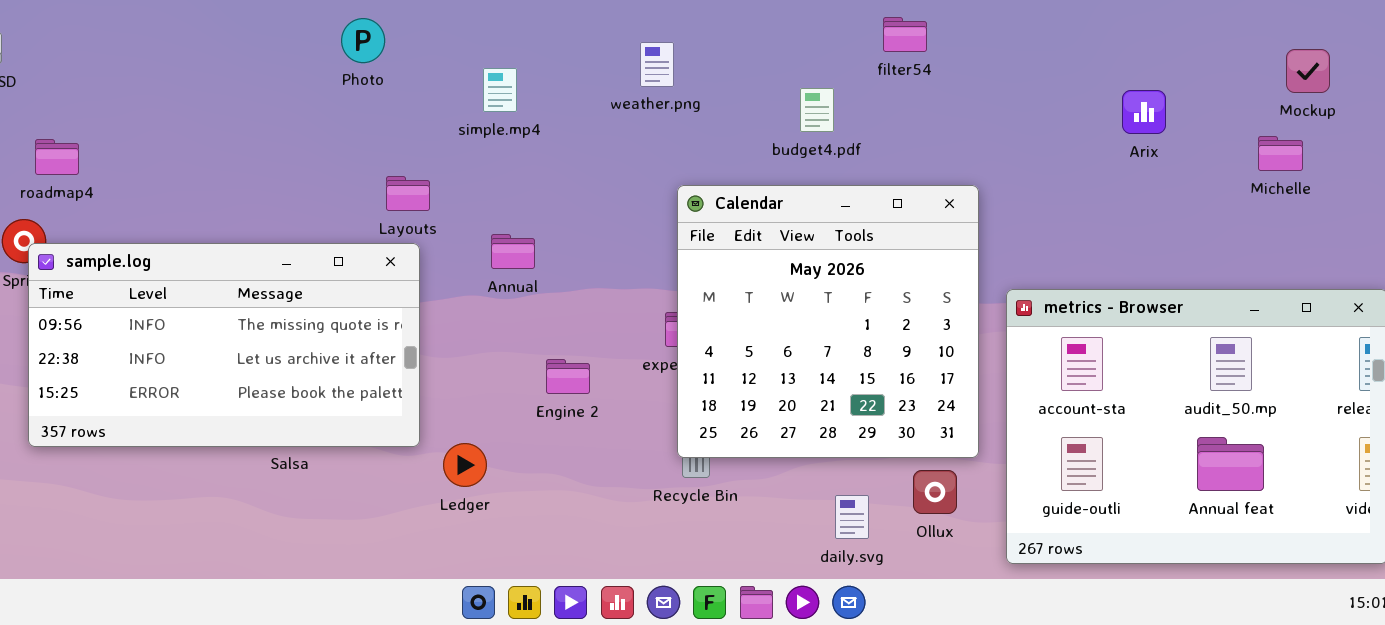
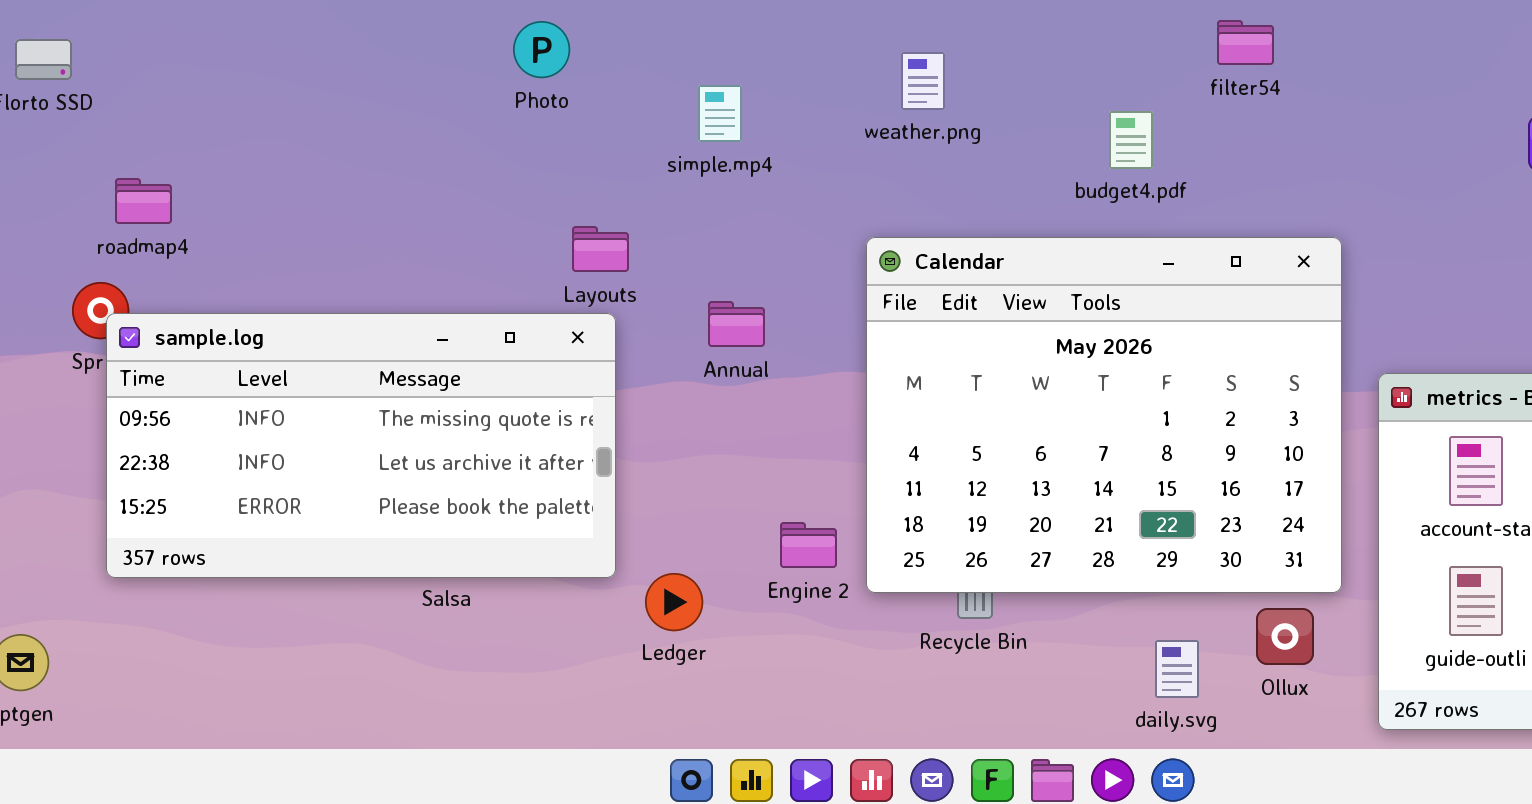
Calendar: [677,185,979,458] -> [866,237,1342,593], resized
Engine 2: [546,359,590,394] -> [780,522,837,568], moved

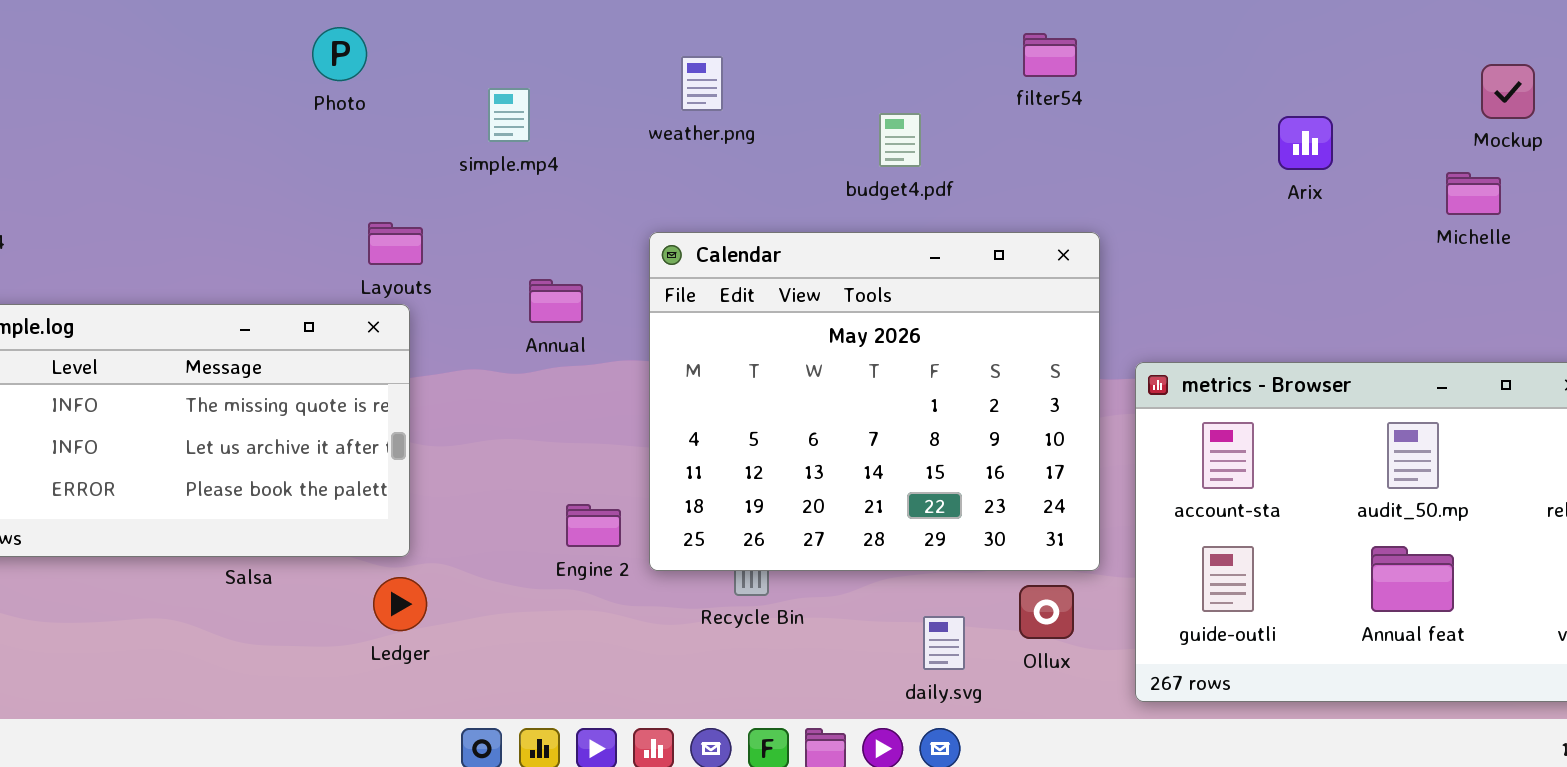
filter54: [1217,20,1274,65] -> [1023,33,1077,77], moved
Annual: [708,301,765,347] -> [529,279,583,323], moved
Ledger: [645,573,703,631] -> [373,577,427,631], moved

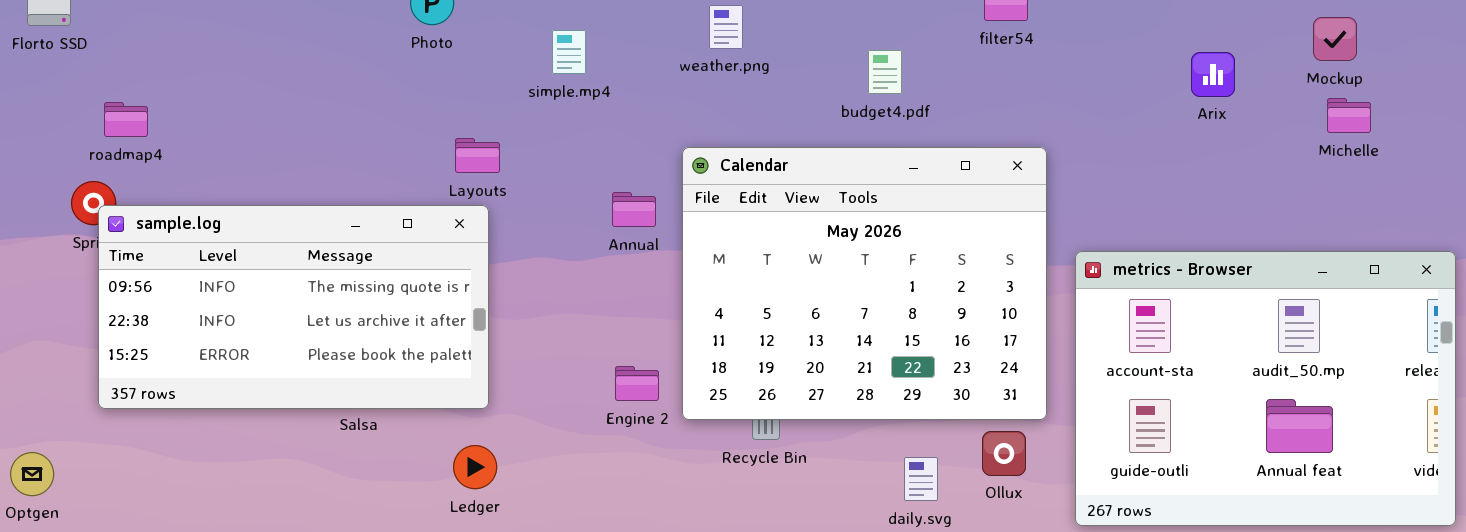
Mockup: [1481,64,1535,119] -> [1313,17,1357,61], moved
Annual: [529,279,583,323] -> [612,192,656,227], moved
Ledger: [373,577,427,631] -> [453,445,497,489], moved

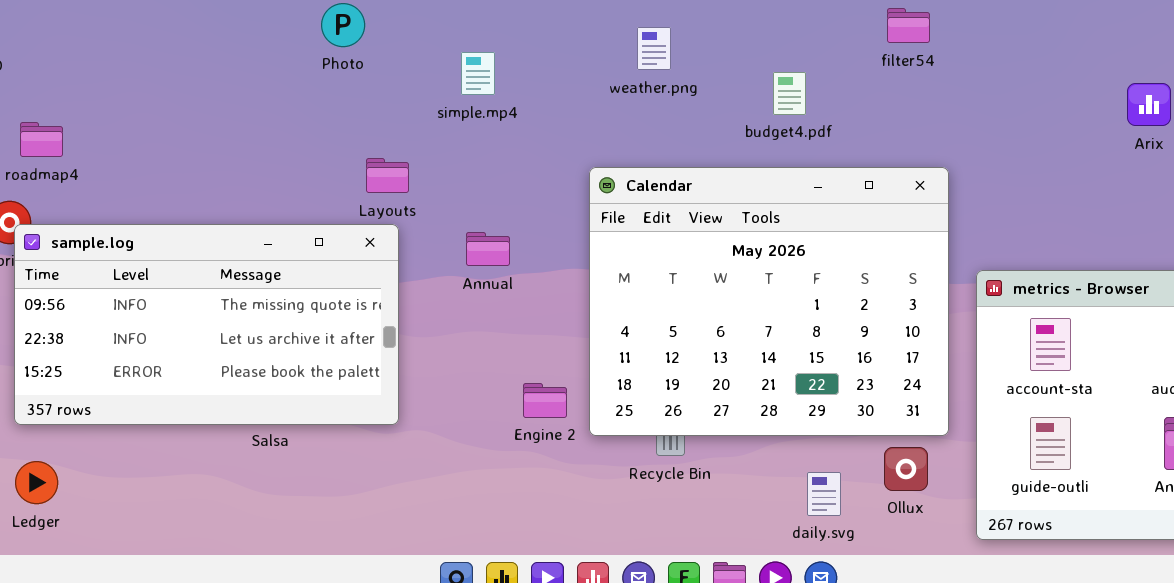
weather.png: [709,5,743,49] -> [637,27,671,70], moved
Arix: [1191,52,1235,97] -> [1127,83,1171,126], moved
Annual: [612,192,656,227] -> [466,232,510,266], moved
Ledger: [453,445,497,489] -> [15,461,58,504], moved

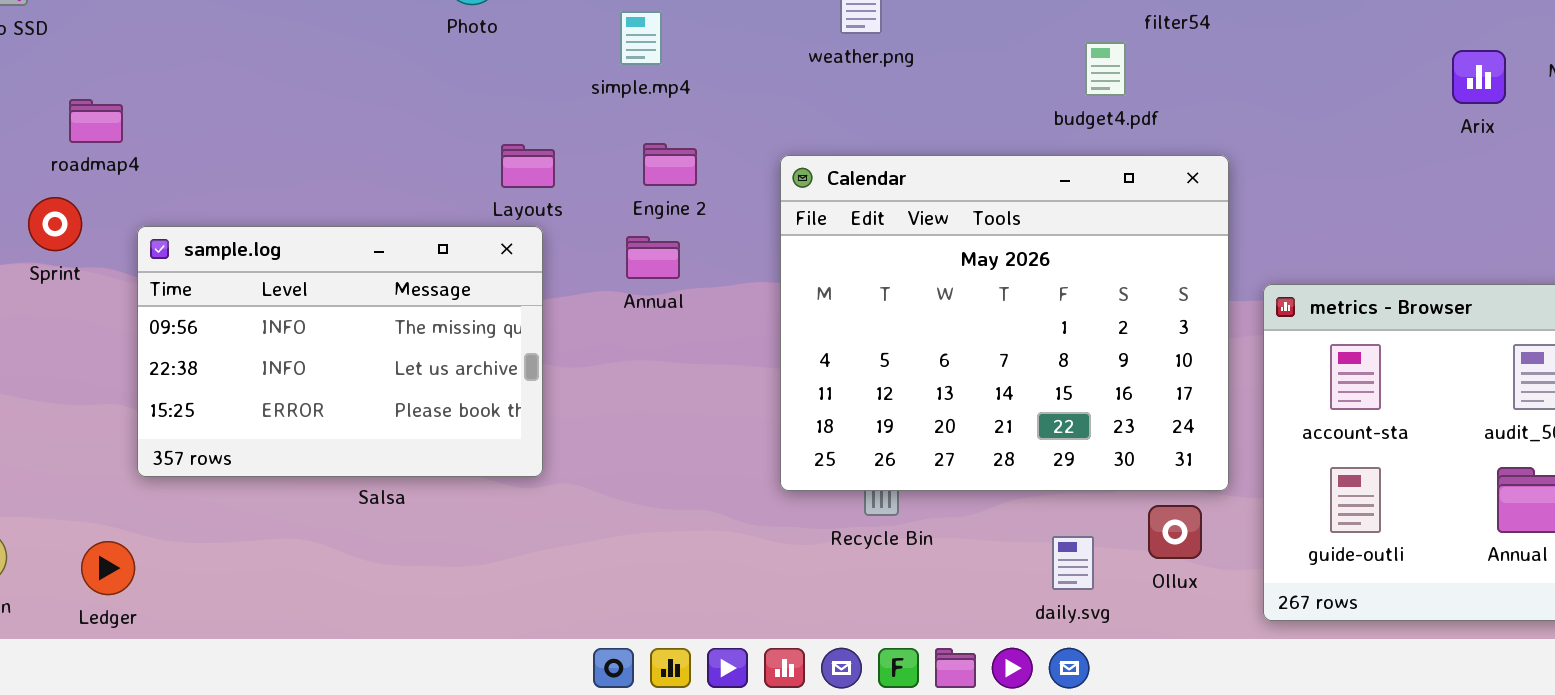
budget4.pdf: [773,72,806,115] -> [1085,42,1126,96], moved
sample.log: [14,224,399,425] -> [137,226,543,477], resized
Engine 2: [523,383,567,418] -> [643,143,697,186], moved
Ledger: [15,461,58,504] -> [81,541,135,595], moved

